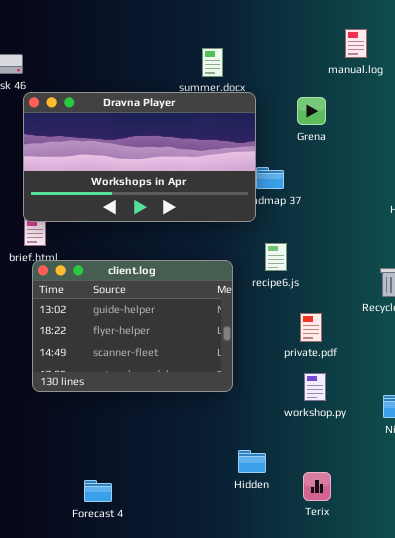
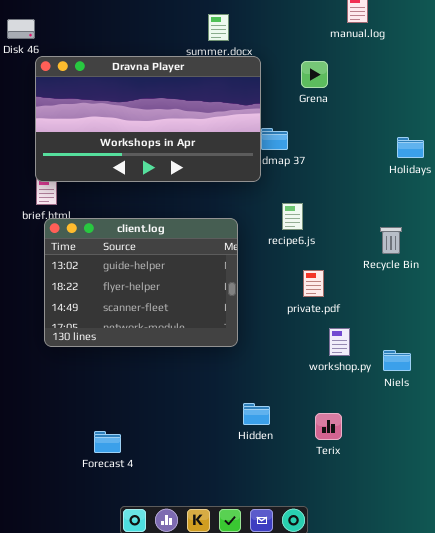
recipe6.js: [265,243,287,271] -> [282,203,303,230], moved
workshop.py: [304,373,326,401] -> [329,328,350,356], moved
Terix: [303,472,331,501] -> [315,413,342,440], moved

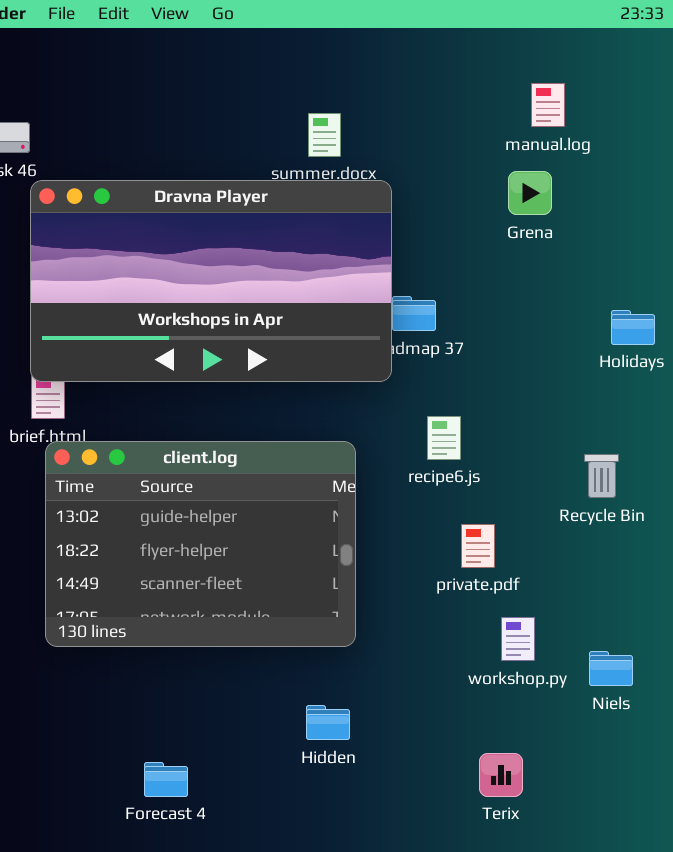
Grena: [301,61,328,88] -> [508,171,552,215], moved
Hidden: [243,403,270,425] -> [306,705,350,740], moved
Forecast 4: [94,431,121,453] -> [144,762,188,797], moved

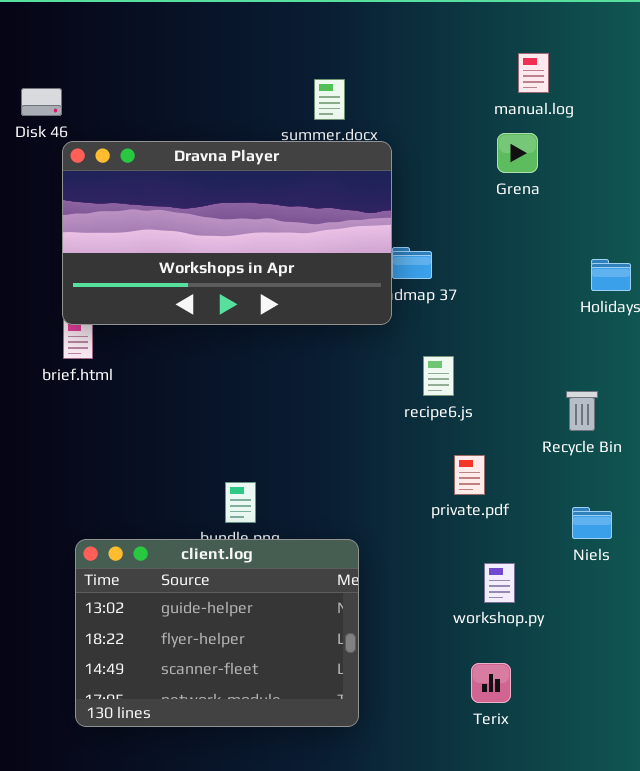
client.log: [45,441,356,647] -> [75,539,359,727], moved
workshop.py: [501,617,535,661] -> [484,563,515,603], moved
Niels: [589,651,633,686] -> [572,507,612,539], moved

